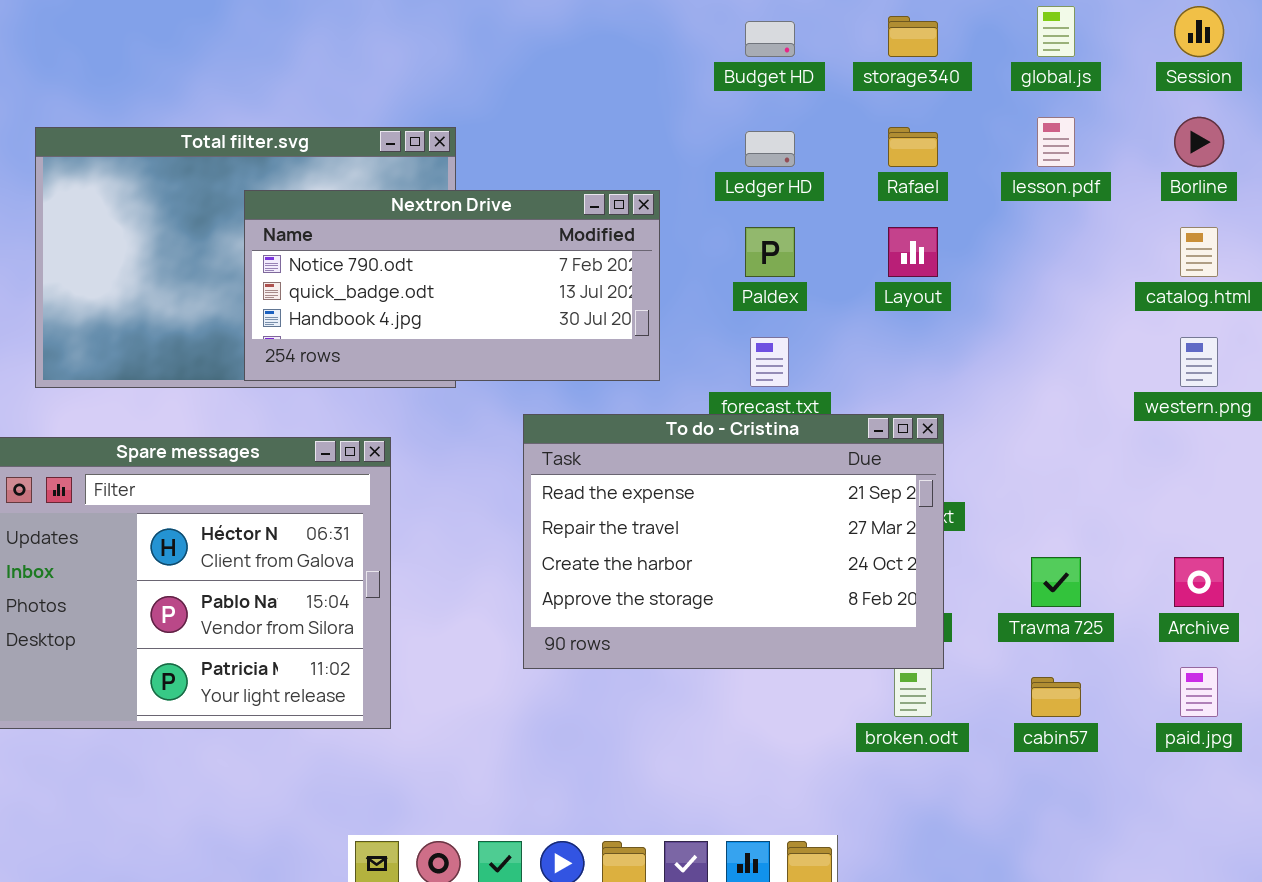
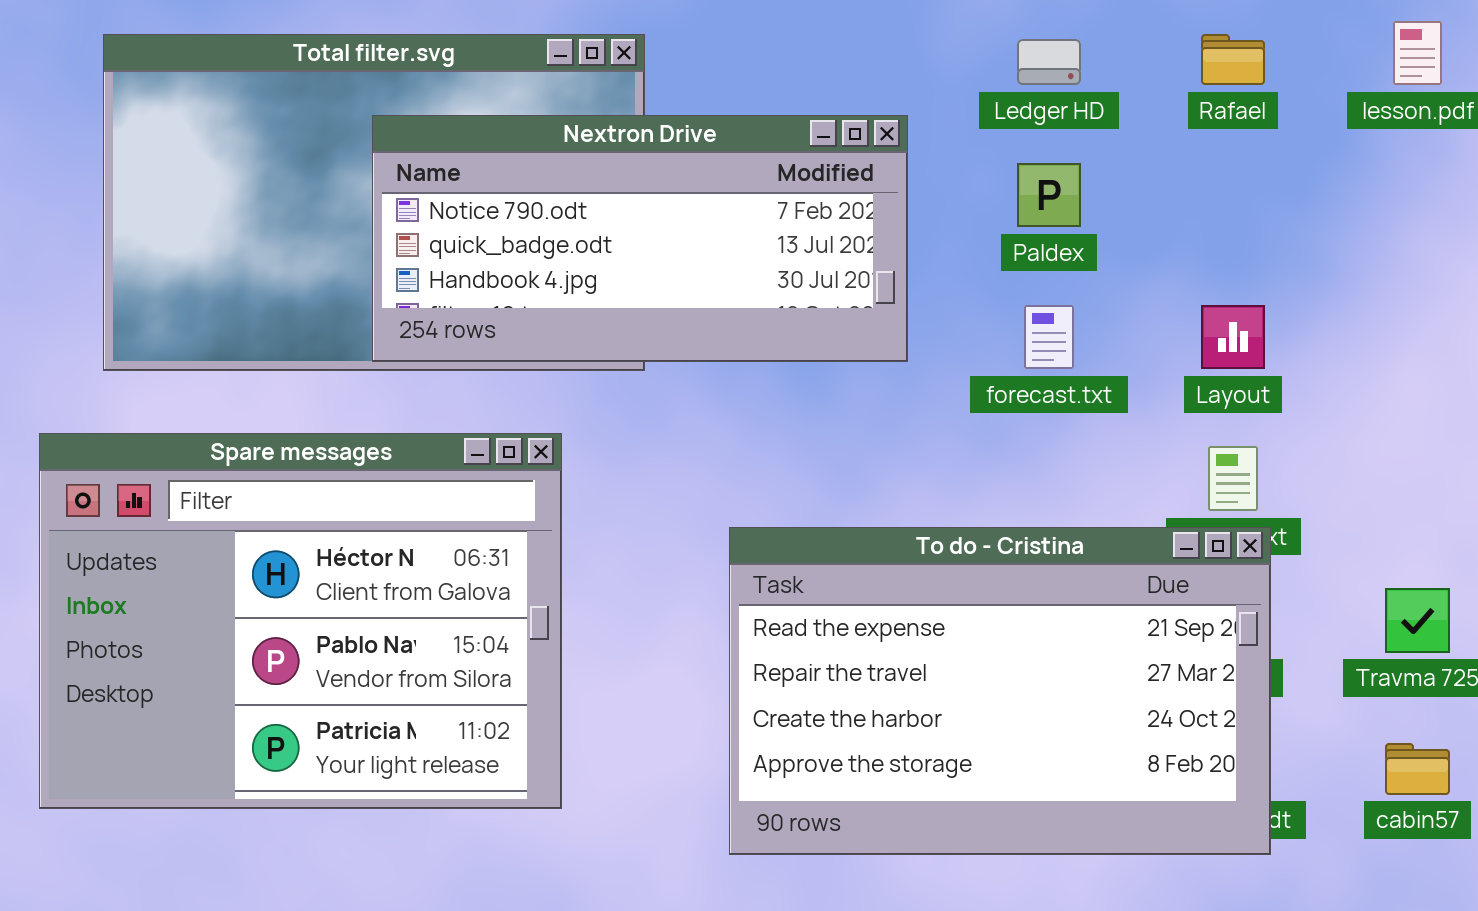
Layout: [888,227,938,277] -> [1201,305,1265,369], moved
To do - Cristina: [523,414,944,669] -> [729,527,1271,855], moved

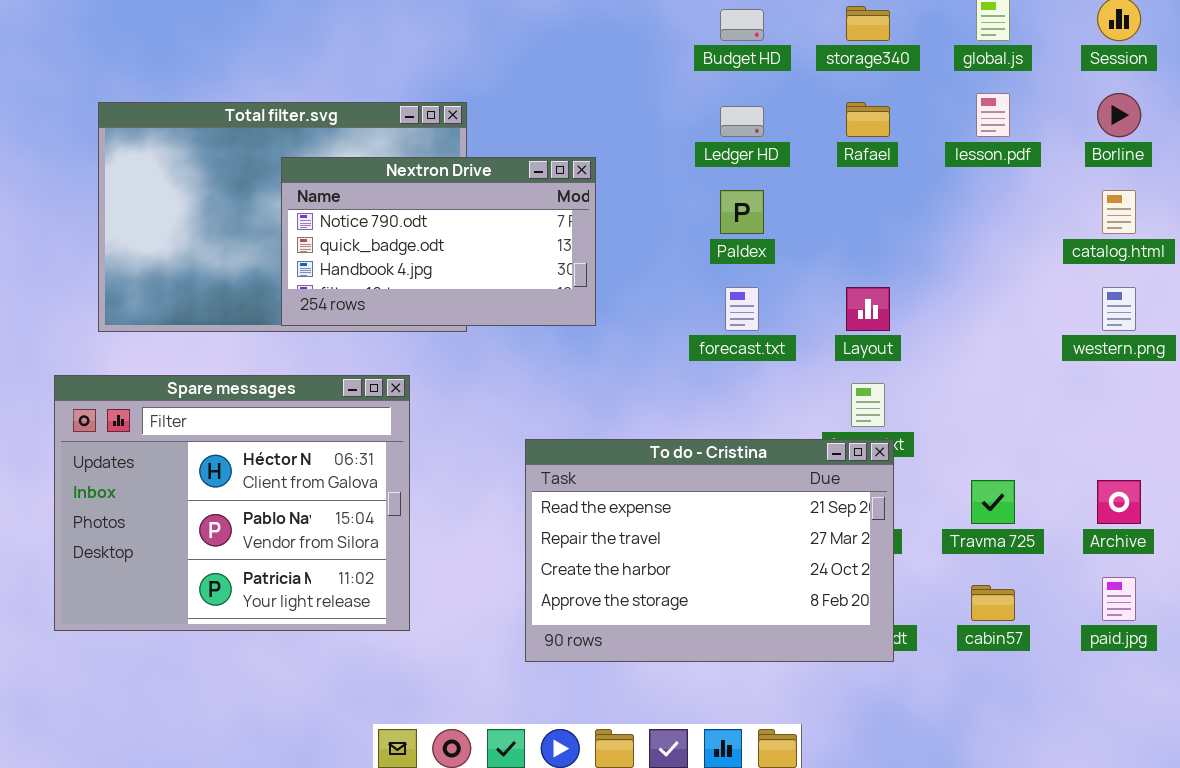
Nextron Drive: [372,115,908,362] -> [281,157,596,326], resized

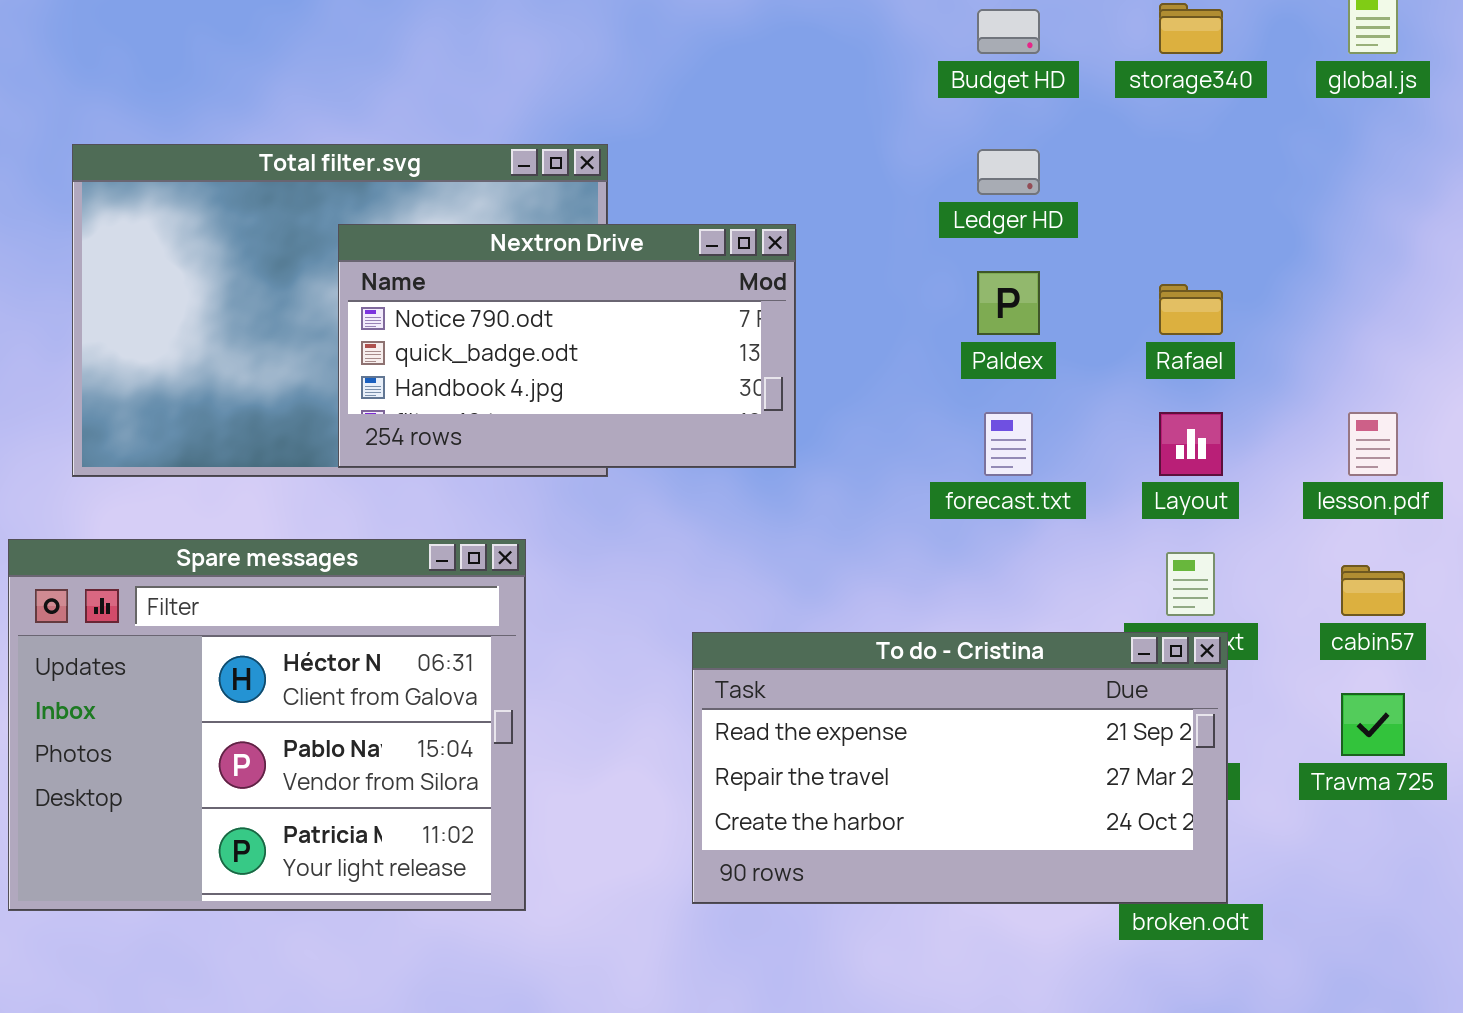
lesson.pdf: [976,93,1010,137] -> [1348,412,1398,476], moved
Rafael: [846,102,890,137] -> [1159,284,1223,335], moved
To do - Cristina: [525,439,894,662] -> [692,632,1228,904], resized
cabin57: [971,585,1015,621] -> [1341,565,1405,616], moved

